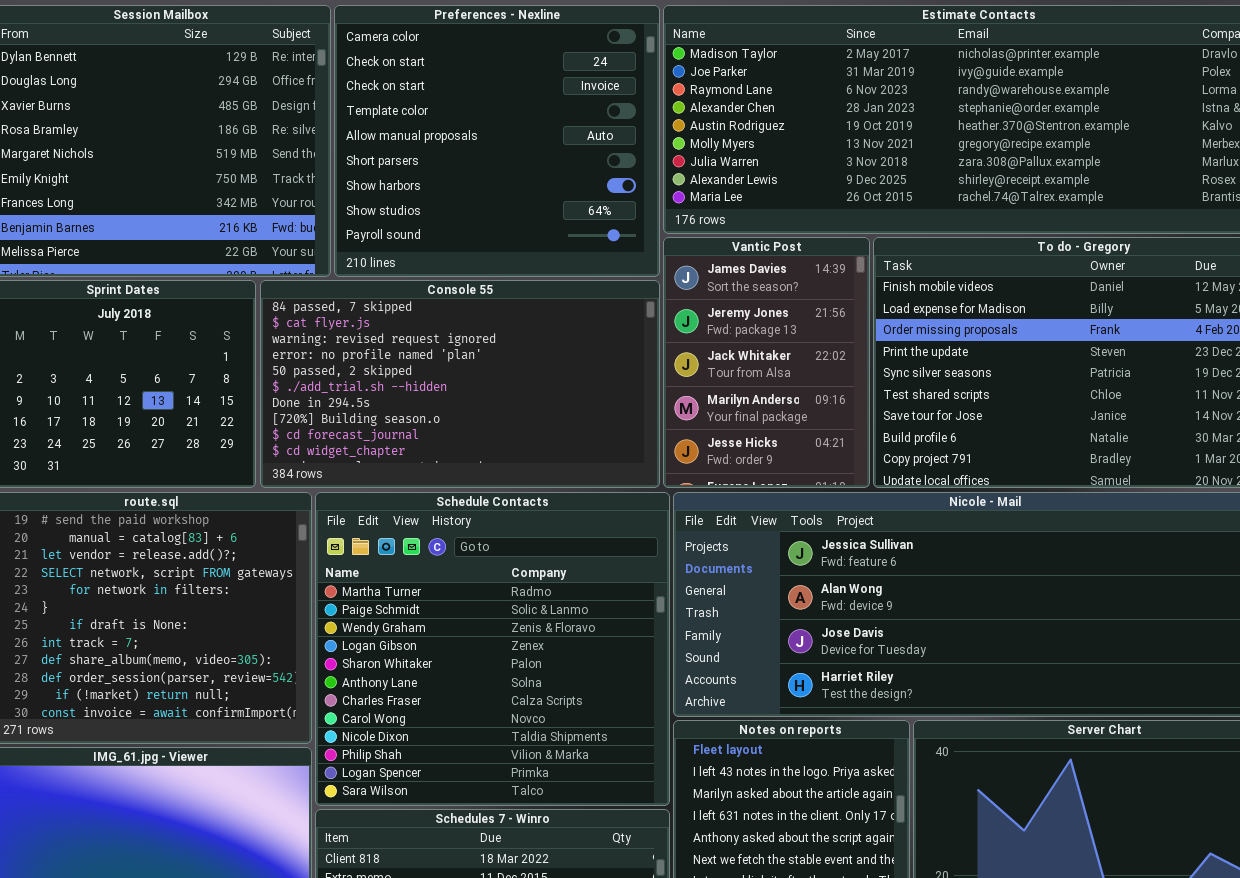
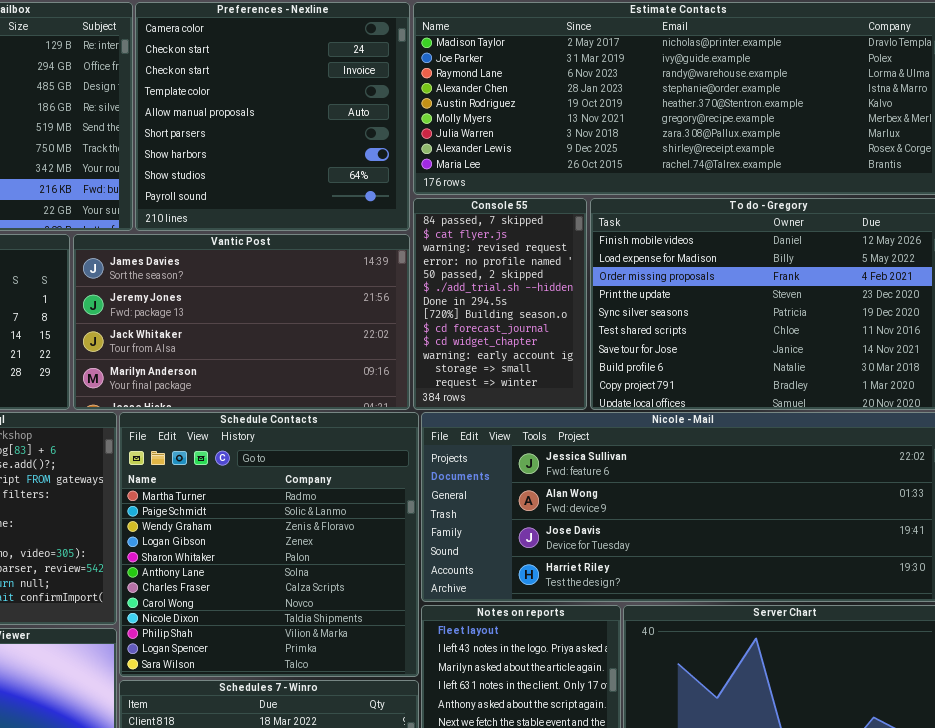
Vantic Post: [663,237,870,488] -> [73,234,410,410], moved, resized
Console 55: [260,280,660,488] -> [413,198,587,410], moved, resized

